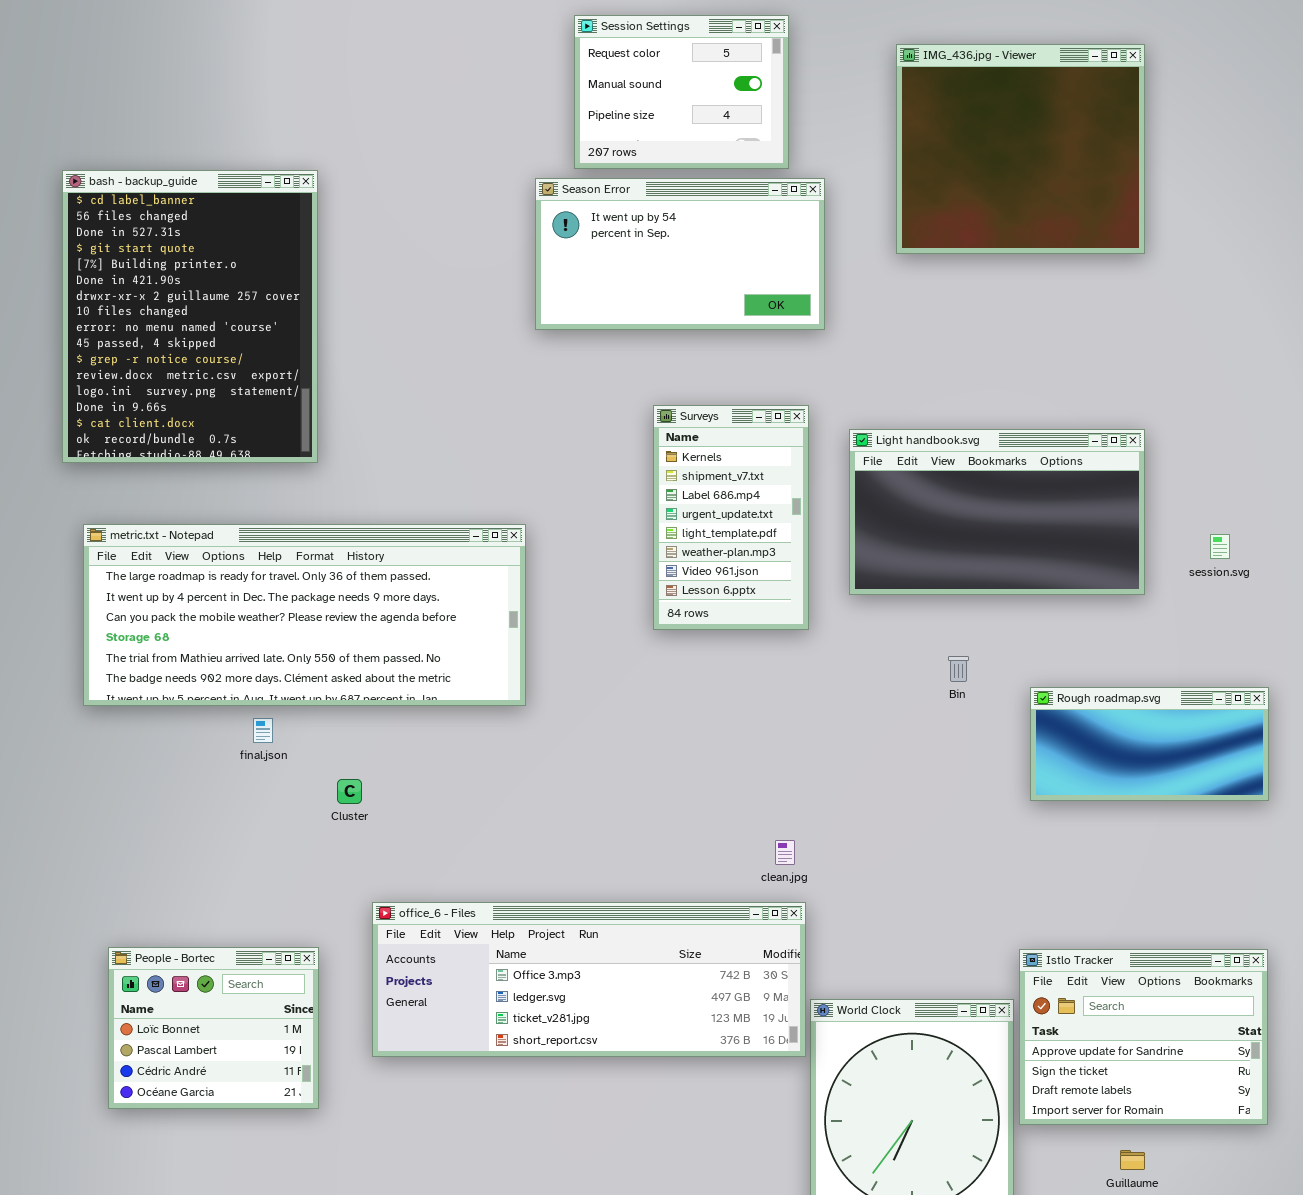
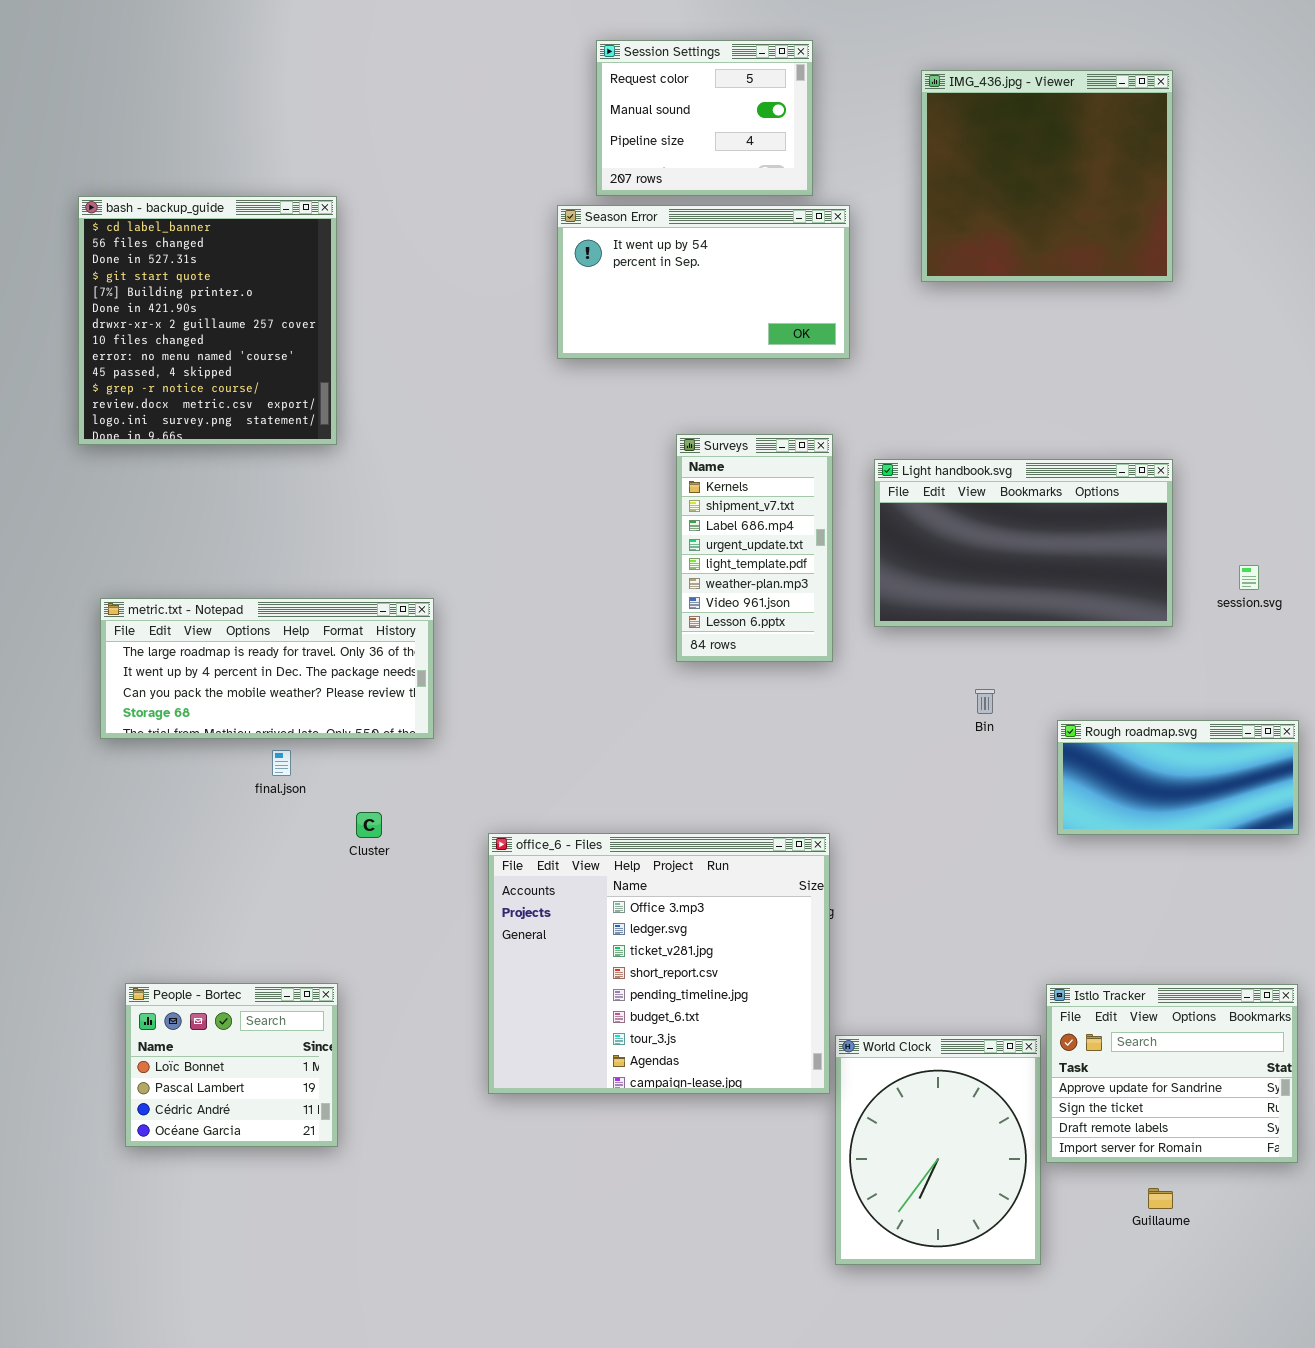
bash - backup_guide: [62,170,318,463] -> [78,196,337,445], resized
metric.txt - Notepad: [83,524,526,706] -> [100,598,434,739], resized
office_6 - Files: [372,902,806,1057] -> [488,833,830,1094], resized

